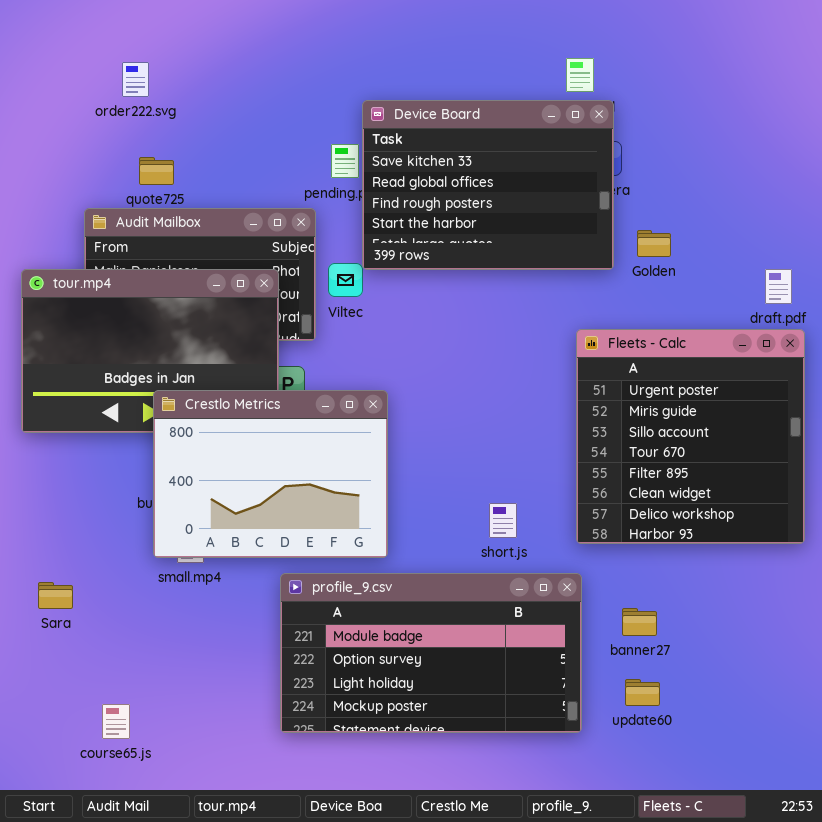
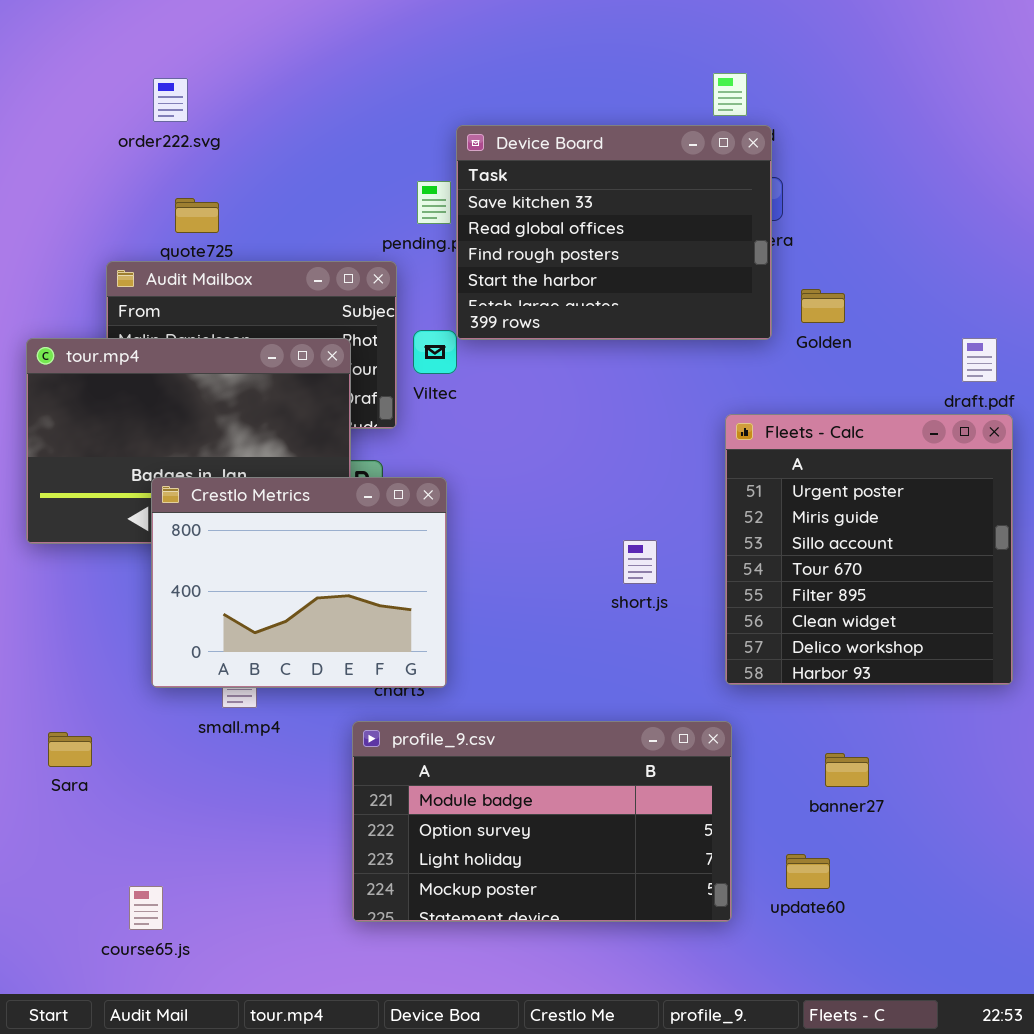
Crestlo Metrics: [153,390,388,558] -> [151,477,447,688], moved
short.js: [489,503,517,538] -> [623,540,657,584], moved
banner27: [622,608,657,636] -> [825,753,869,787], moved

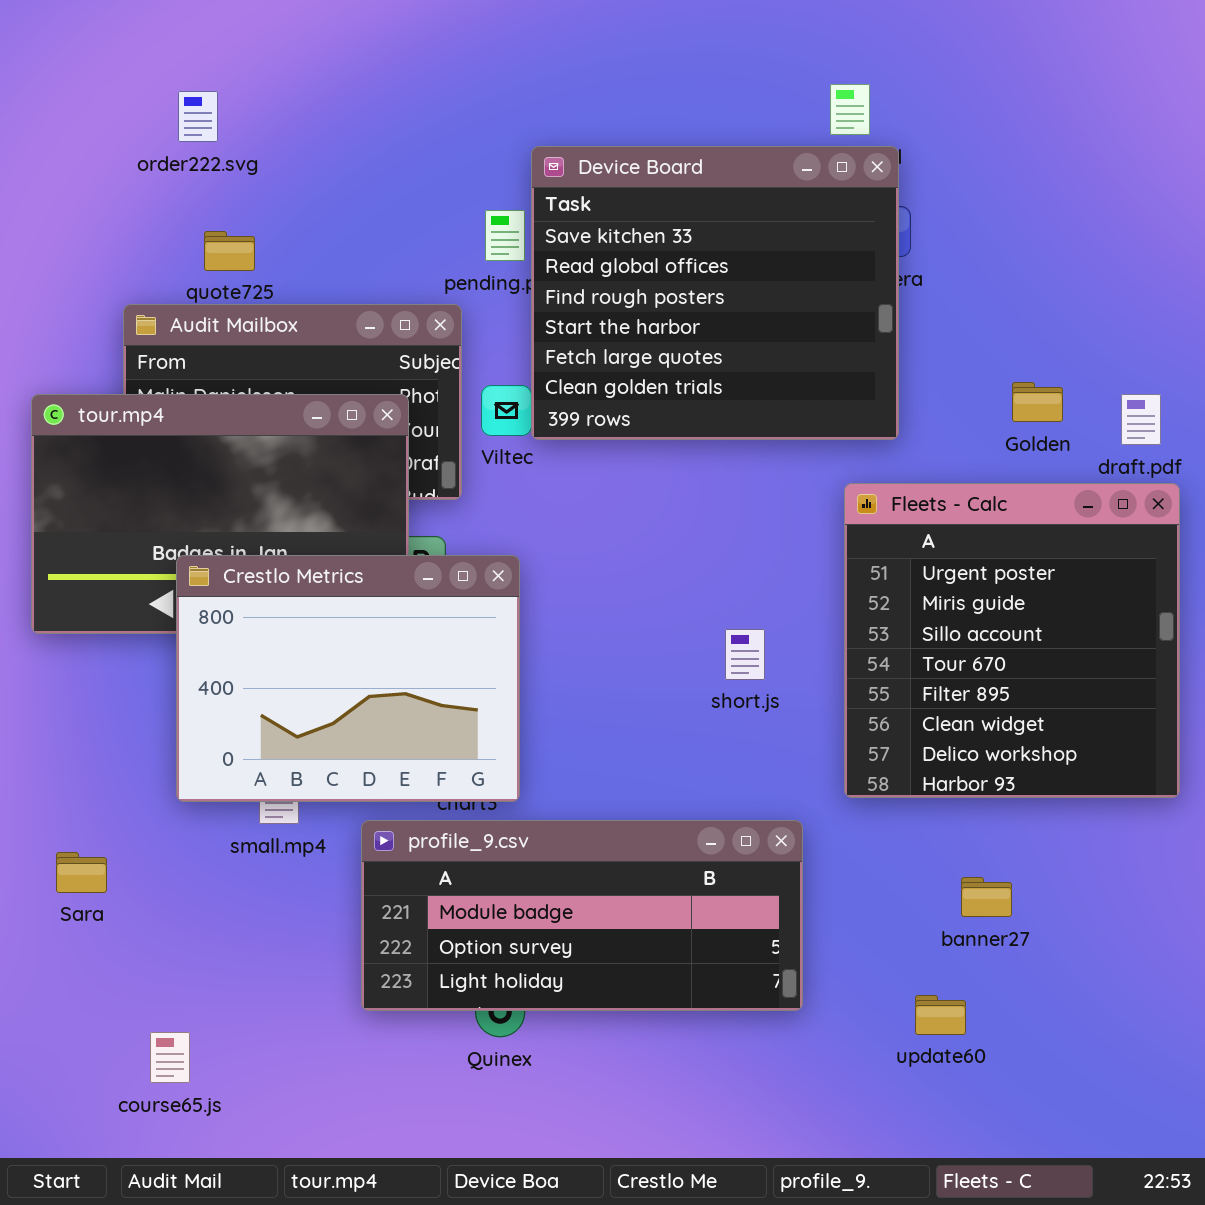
Device Board: [456,125,772,340] -> [531,146,899,440], resized
Golden: [801,289,845,323] -> [1012,382,1063,422], moved
profile_9.csv: [352,721,732,922] -> [361,820,803,1011], moved, resized

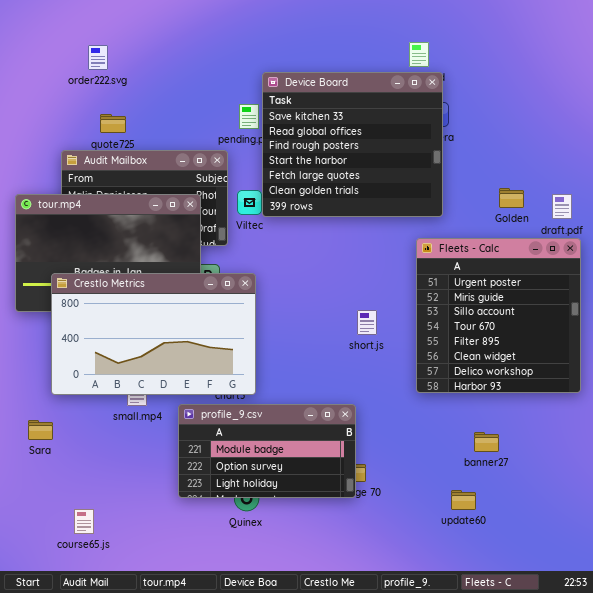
Crestlo Metrics: [176,555,520,802] -> [51,273,256,395], resized
profile_9.csv: [361,820,803,1011] -> [178,404,356,498], resized

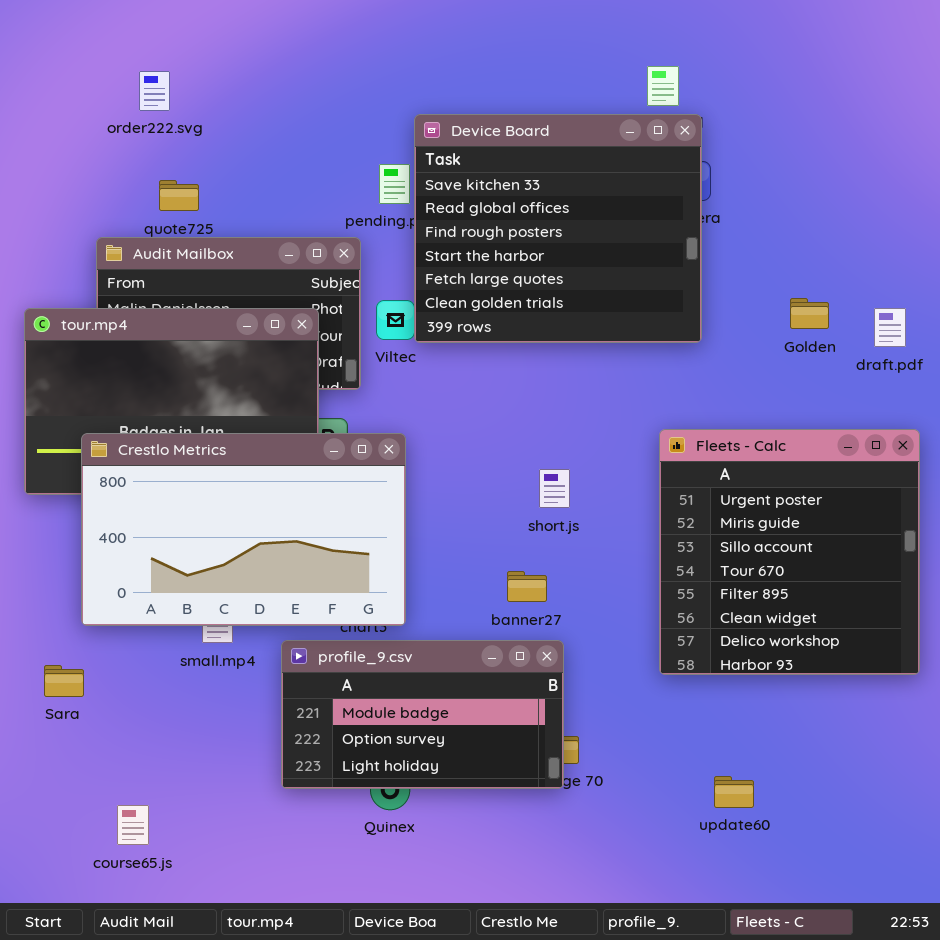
Fleets - Calc: [416,238,581,393] -> [659,429,920,675], moved
short.js: [357,310,377,335] -> [539,469,570,508], moved
banner27: [474,432,499,452] -> [507,571,547,602], moved

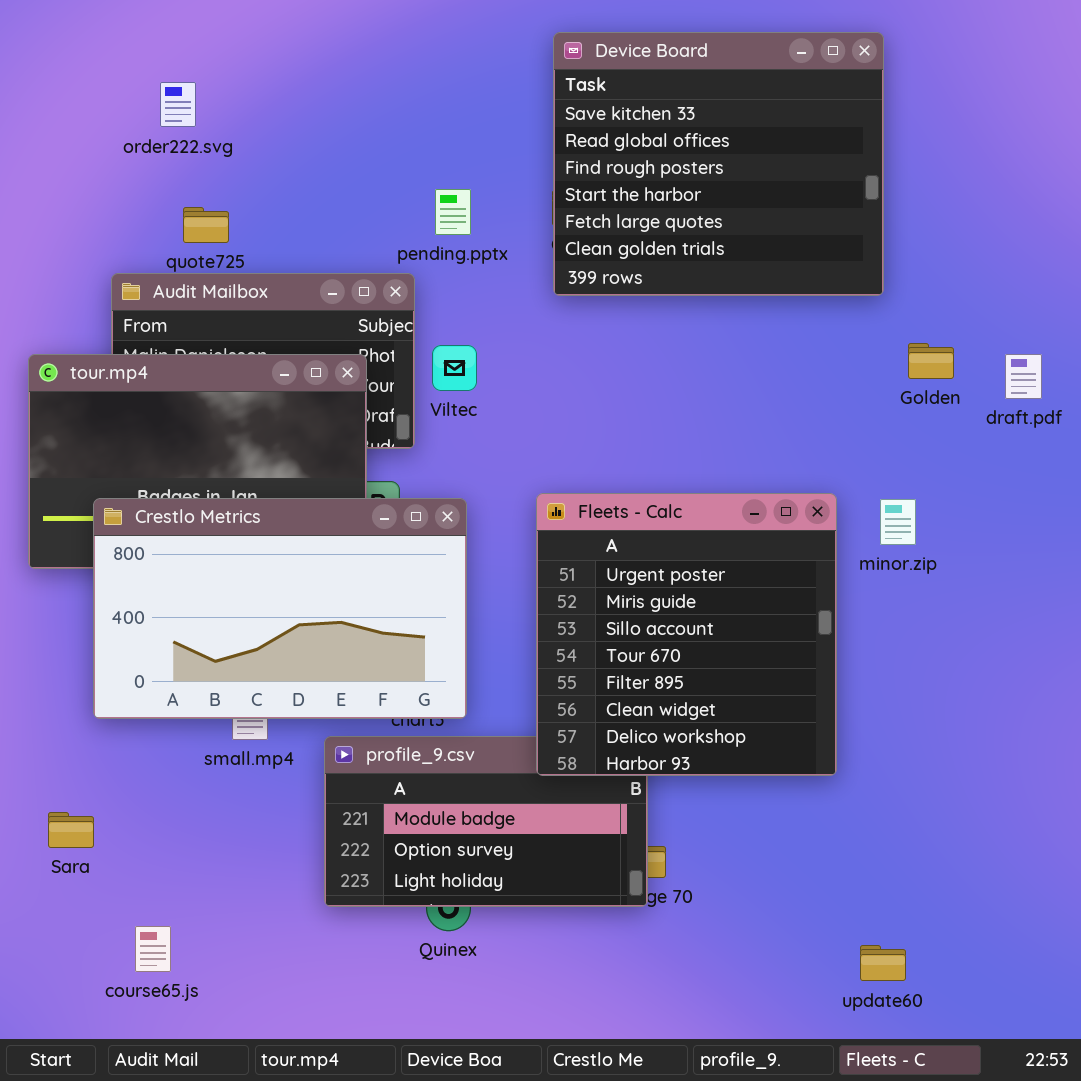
Device Board: [414,114,702,343] -> [553,32,884,296], moved
Fleets - Calc: [659,429,920,675] -> [536,493,837,776], moved
Sara: [44,665,84,697] -> [48,812,94,848], moved
update60: [714,776,754,808] -> [860,945,906,981], moved

